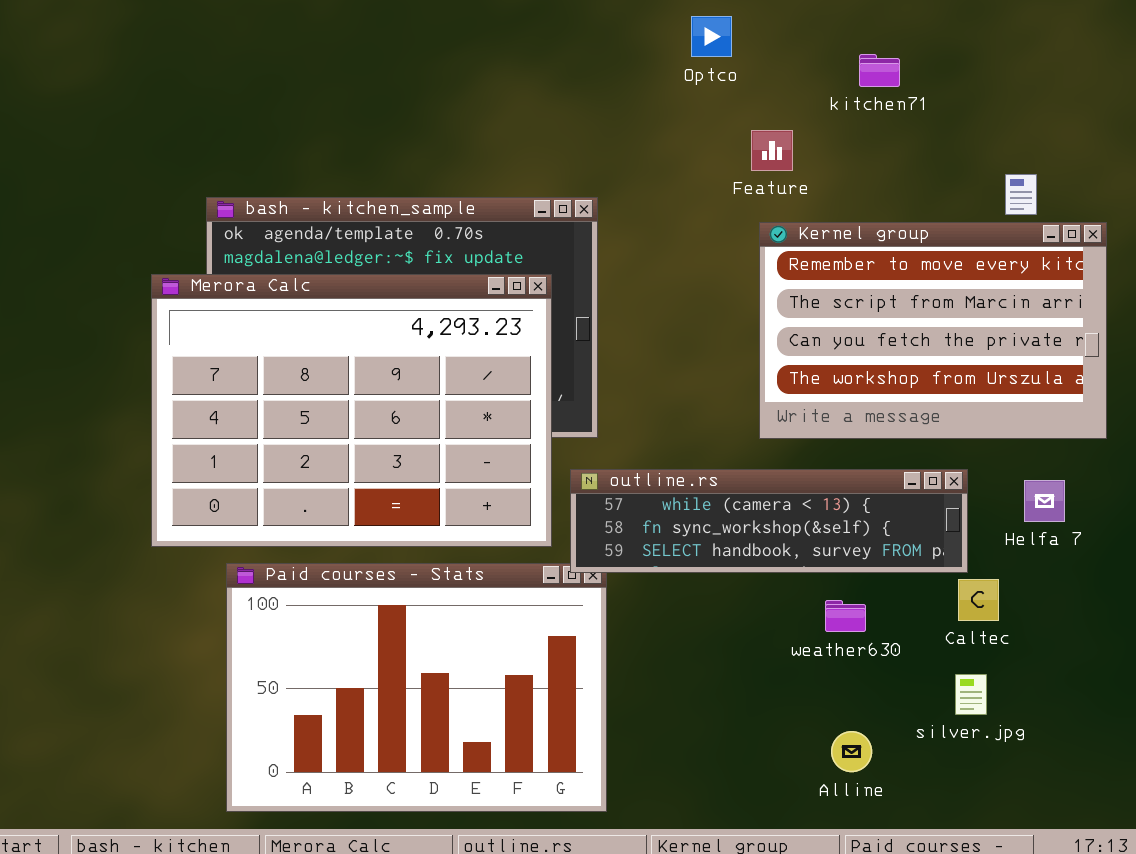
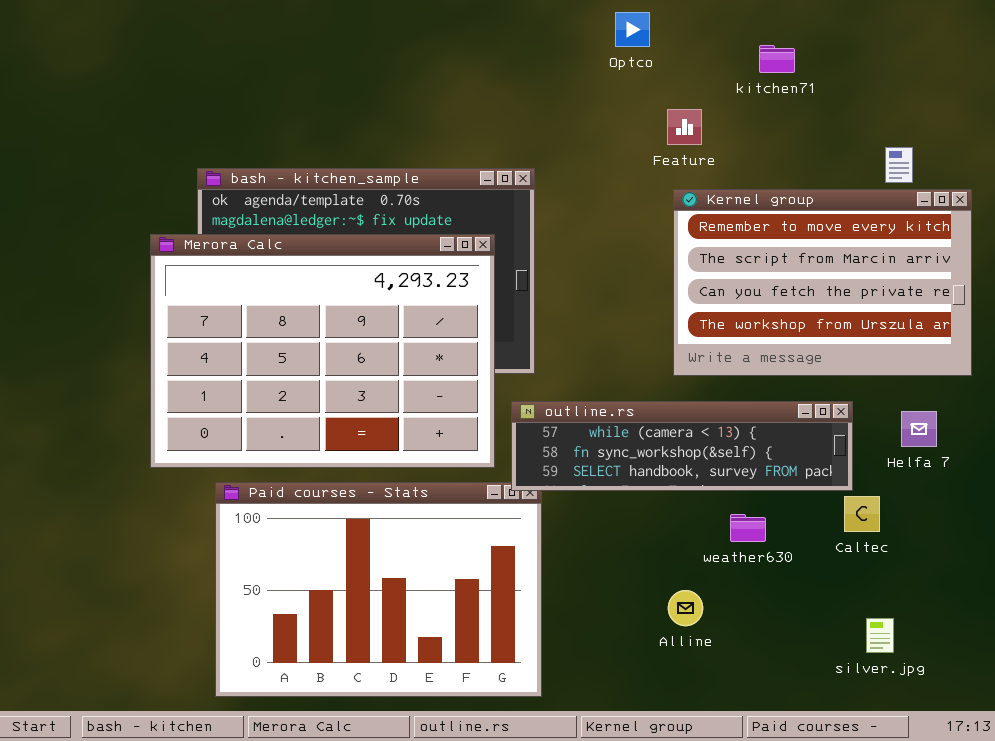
silver.jpg: [955,674,987,715] -> [866,618,894,653], moved
Alline: [831,731,872,772] -> [668,590,703,626], moved

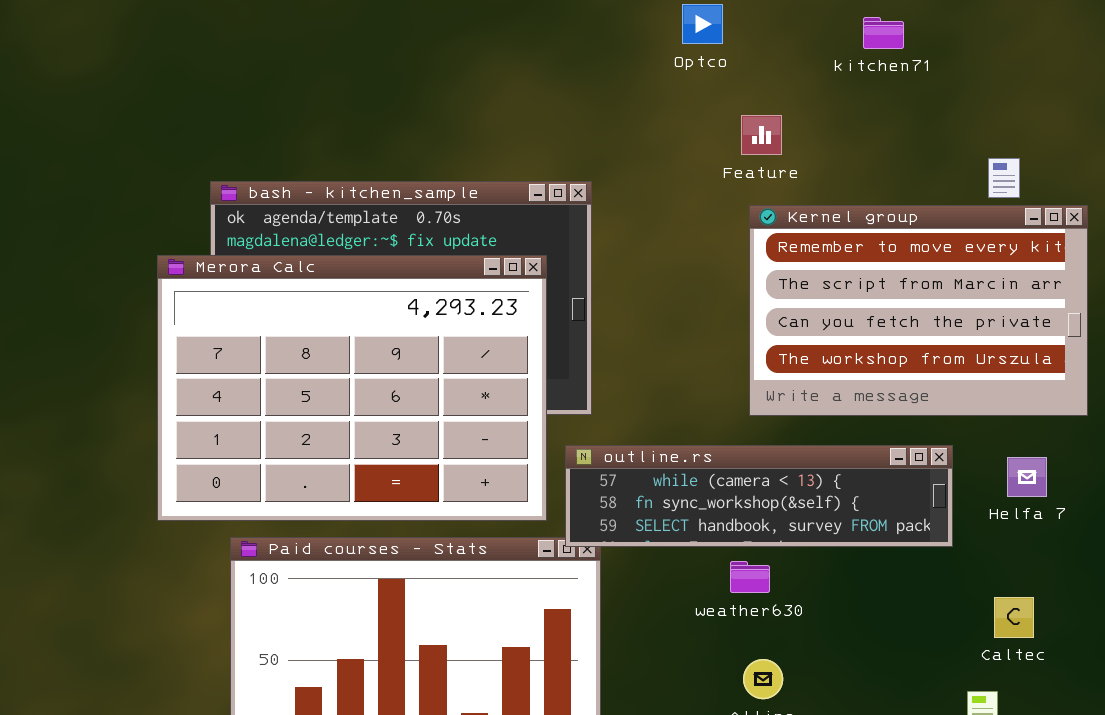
kitchen71: [759,45,795,73] -> [863,17,904,49], moved
Caltec: [844,496,880,532] -> [994,597,1034,638], moved
weather630: [730,514,766,542] -> [730,561,770,593], moved

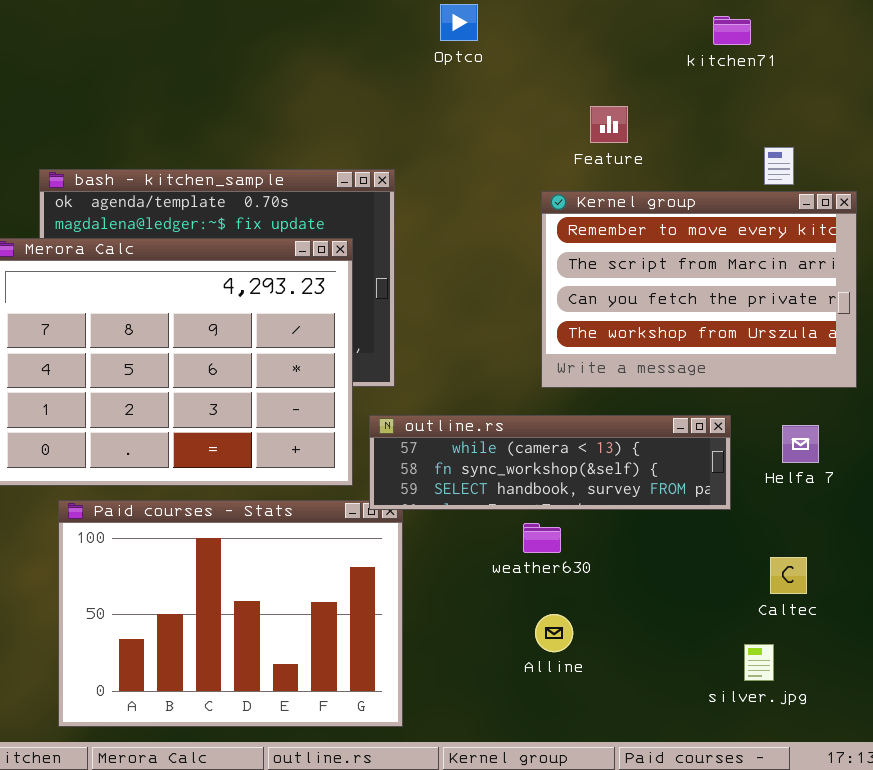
Optco: [682,4,723,44] -> [440,4,478,41], moved
kitchen71: [863,17,904,49] -> [713,16,751,45], moved
Feature: [741,115,782,155] -> [590,106,628,143], moved

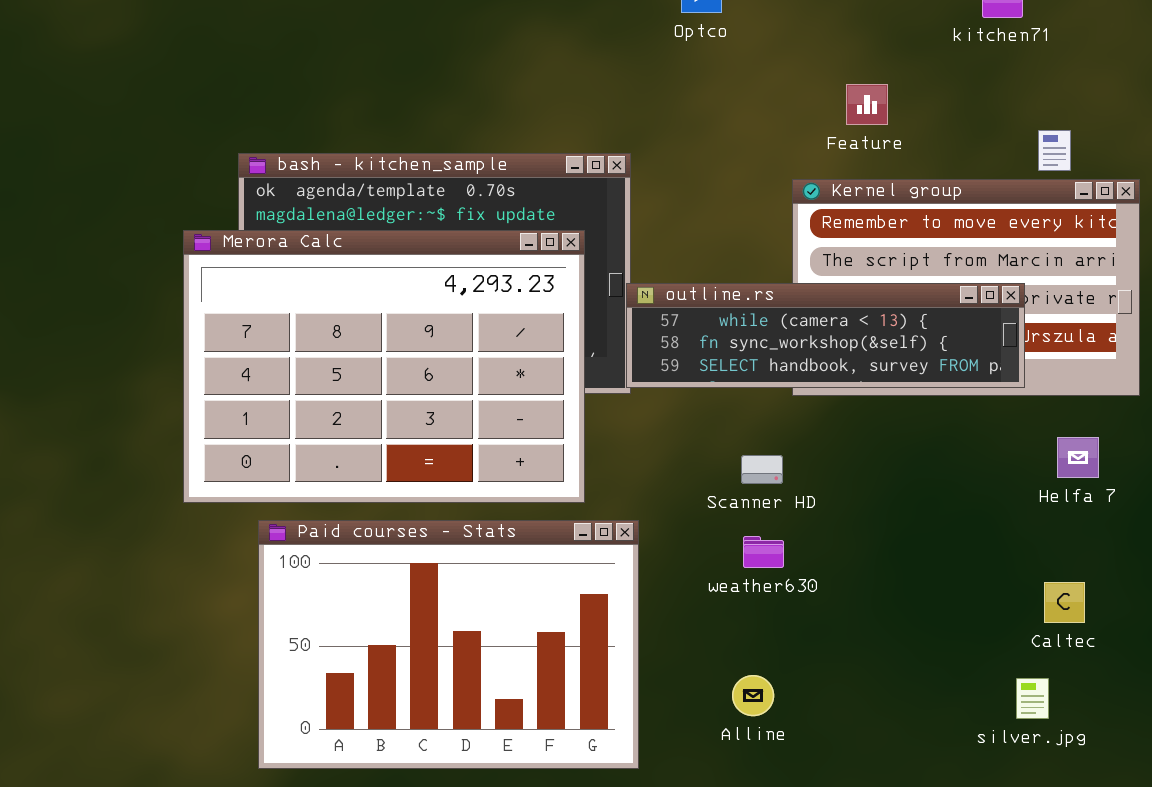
outline.rs: [369,415,731,510] -> [626,283,1025,388], moved
weather630: [523,523,561,553] -> [743,536,784,568], moved
Alline: [535,614,573,652] -> [732,675,774,716], moved

